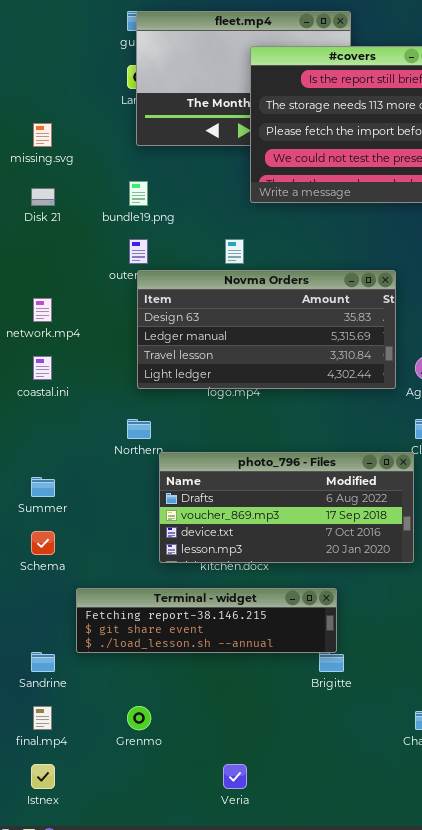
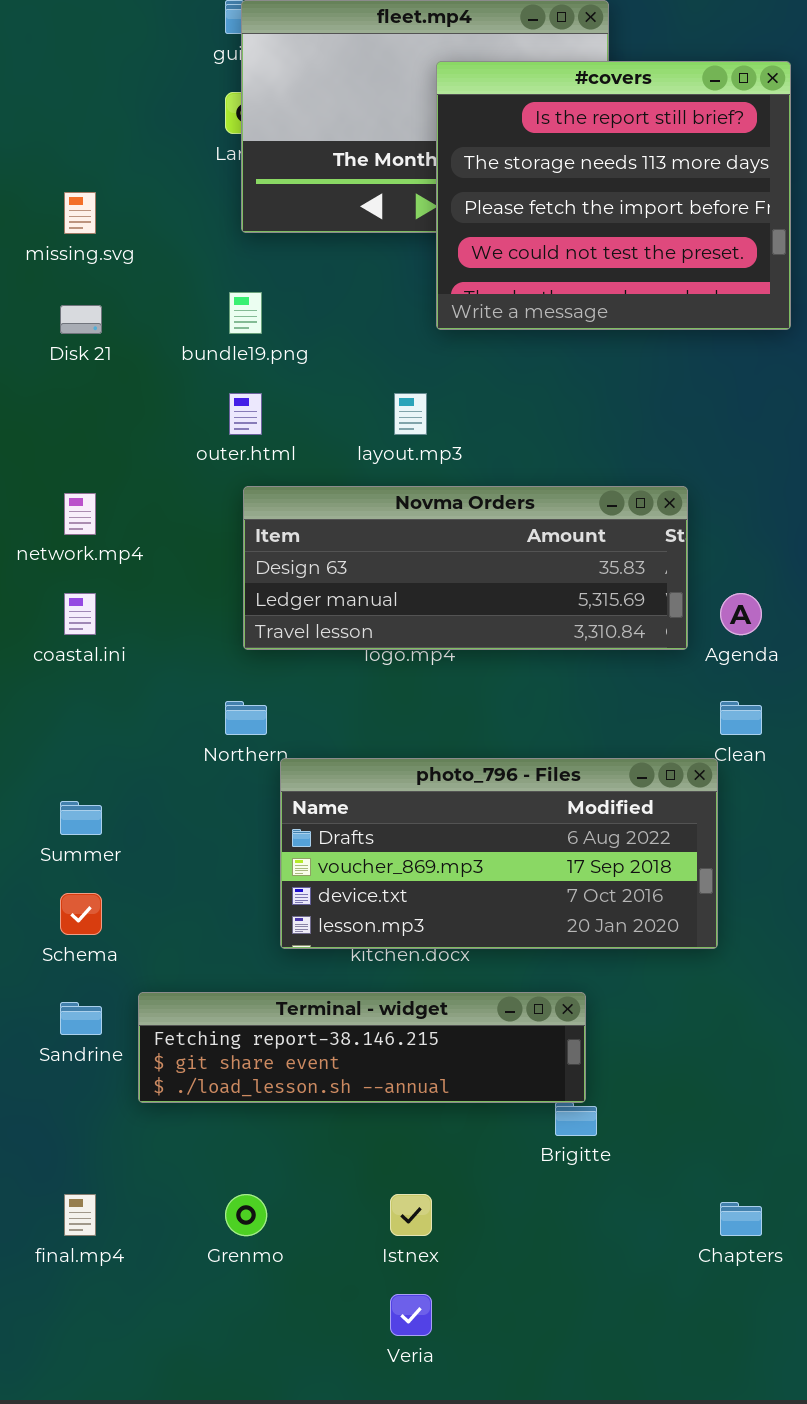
Novma Orders: [137,270,396,389] -> [243,486,688,650], resized
Sandrine: [31,652,55,672] -> [60,1002,102,1035], moved
Istnex: [31,764,55,789] -> [390,1194,432,1236], moved

